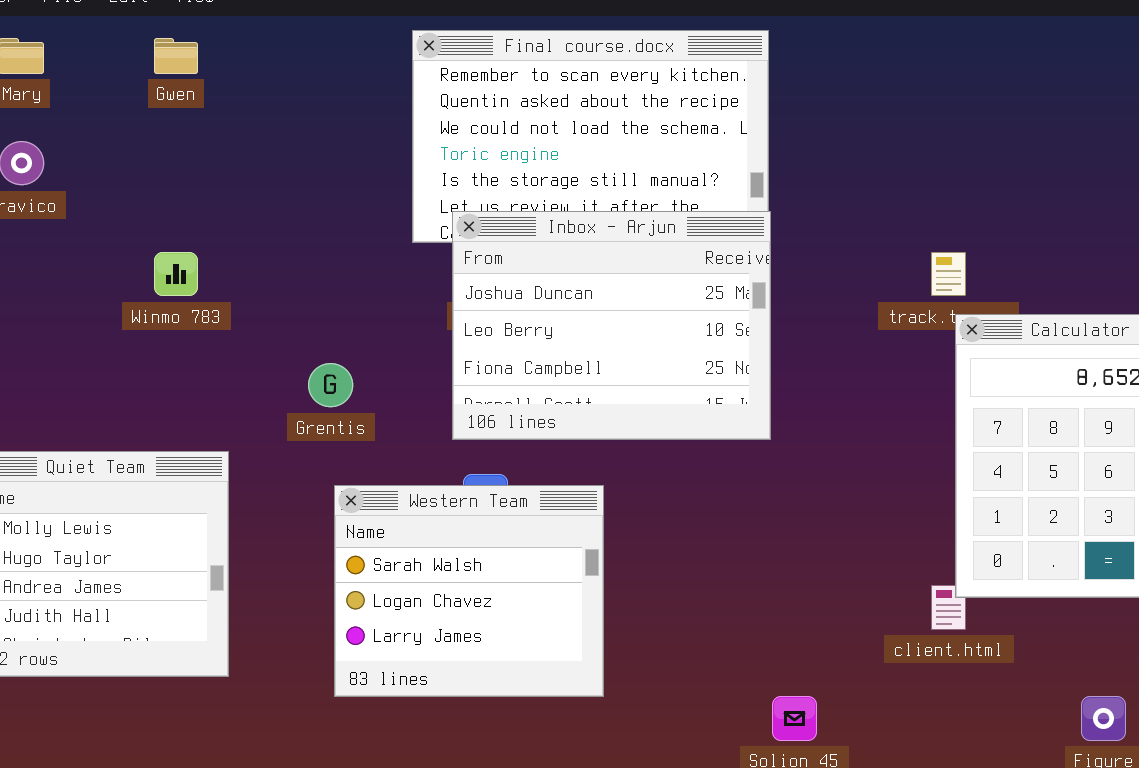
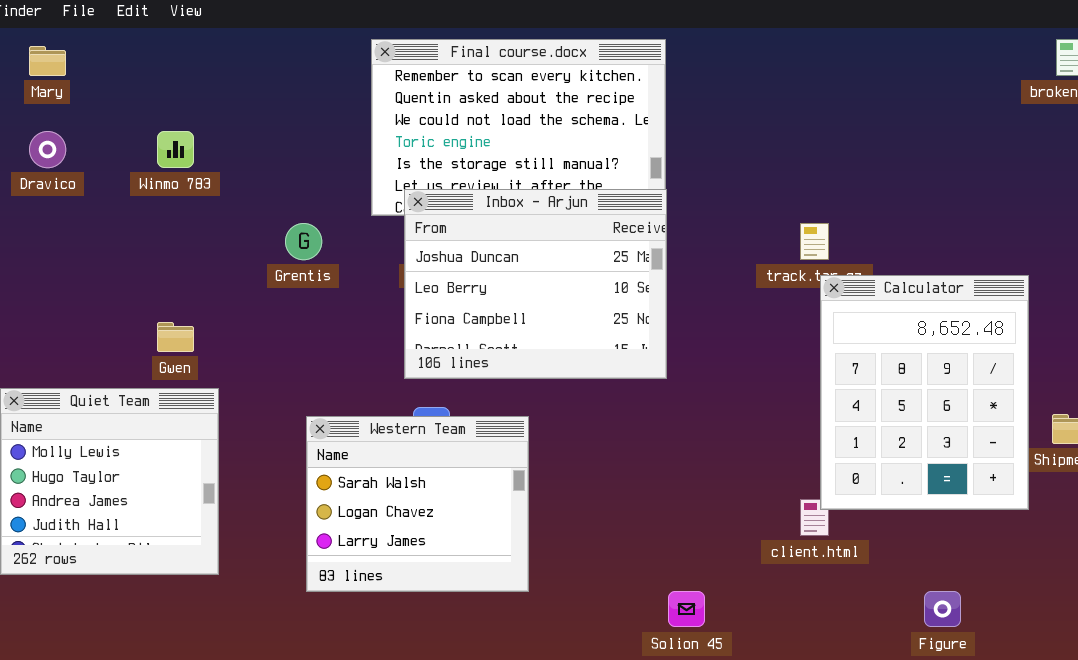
Gwen: [154,38,198,74] -> [157,322,194,352], moved
Winmo 783: [154,252,198,296] -> [157,131,194,168], moved
Grentis: [308,363,353,407] -> [285,223,322,260], moved

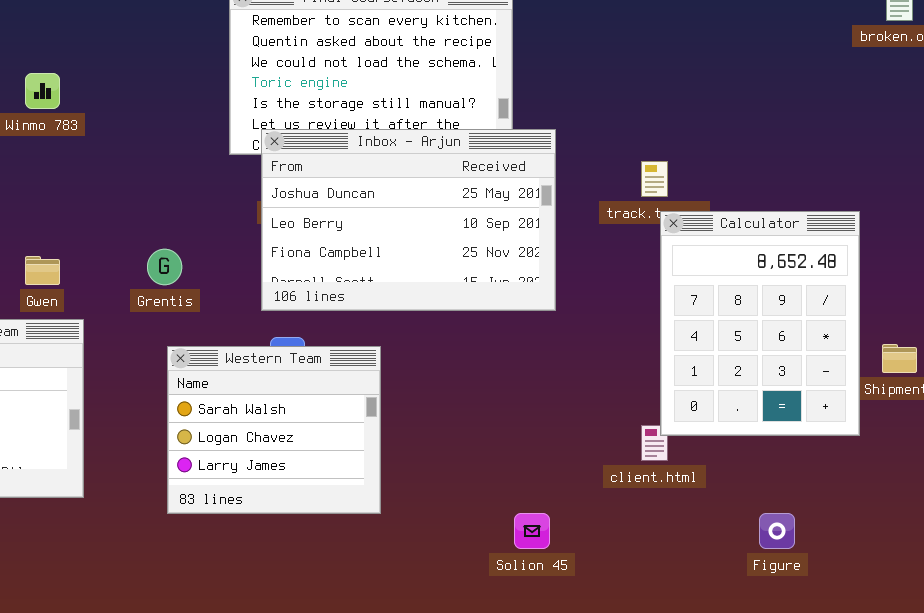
Inbox - Arjun: [404,189,667,379] -> [261,129,556,311], resized
Grentis: [285,223,322,260] -> [147,249,182,285], moved

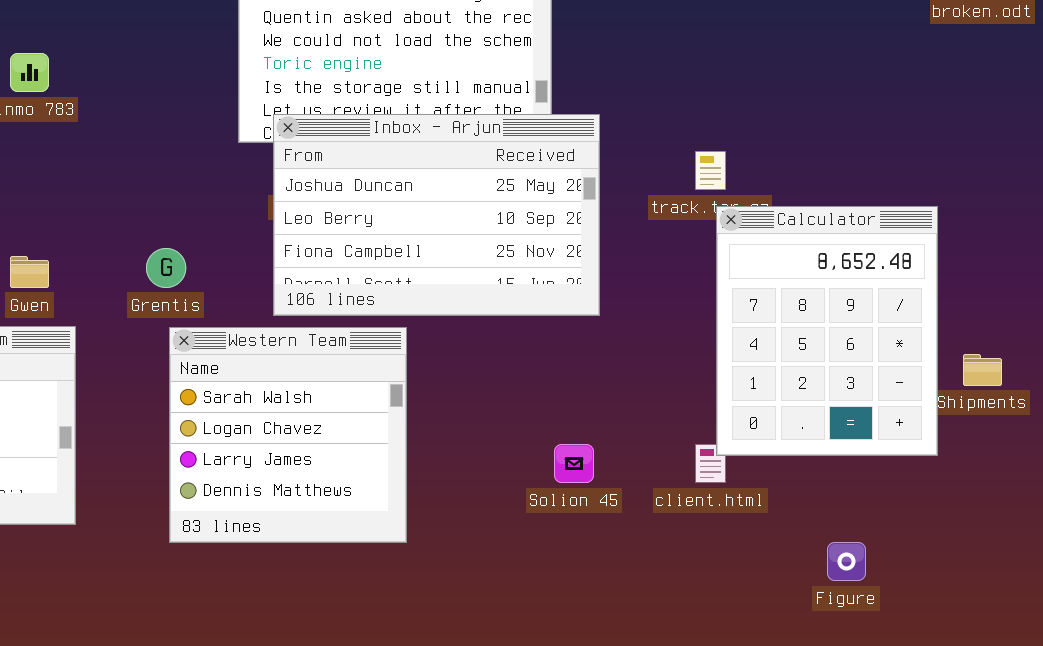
Western Team: [167,346,381,514] -> [169,327,407,543], resized
Solion 45: [514,513,550,549] -> [554,444,594,483], moved

